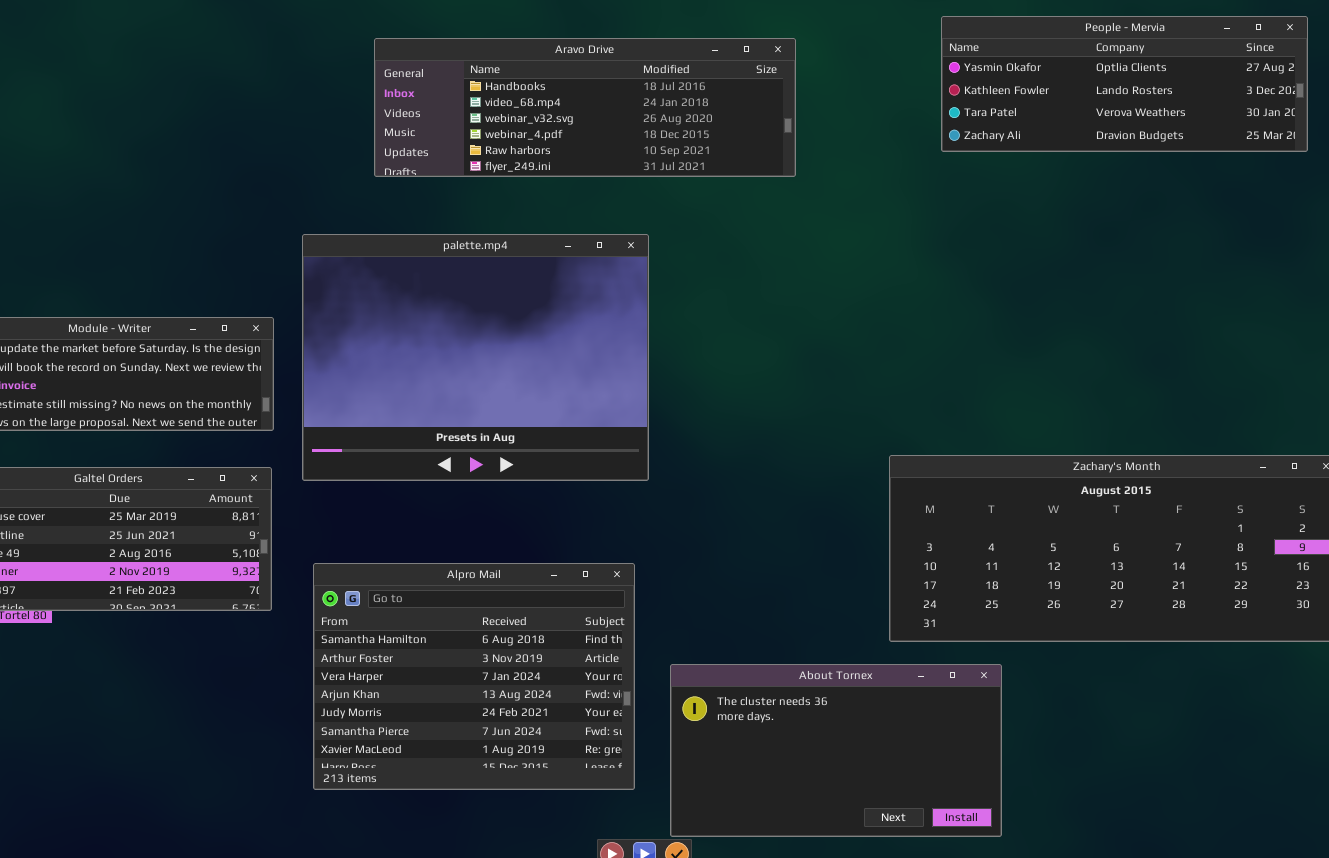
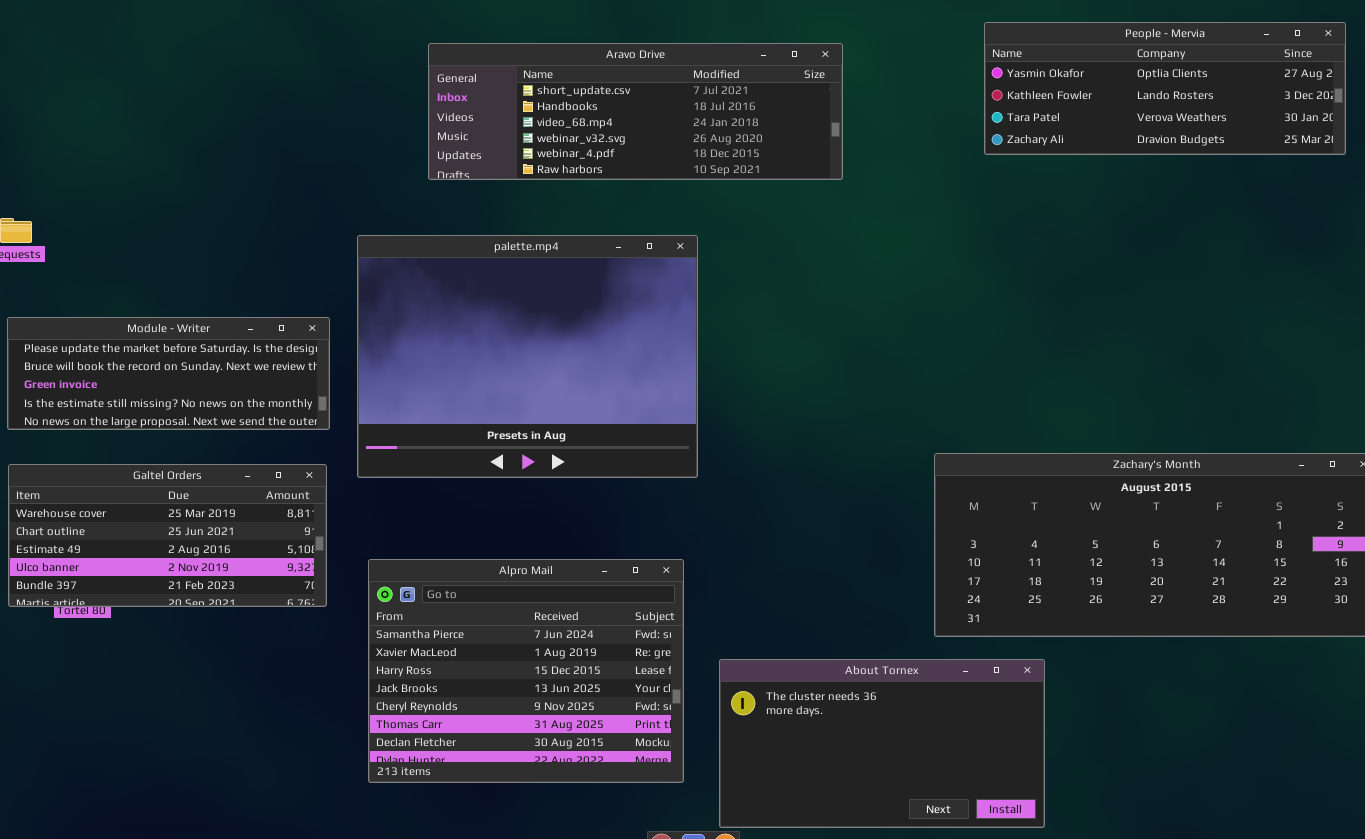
Aravo Drive: [374,38,796,177] -> [428,43,843,180], scrolled up 1 row
Alpro Mail: [313,563,635,790] -> [368,559,684,783], scrolled down 5 rows

